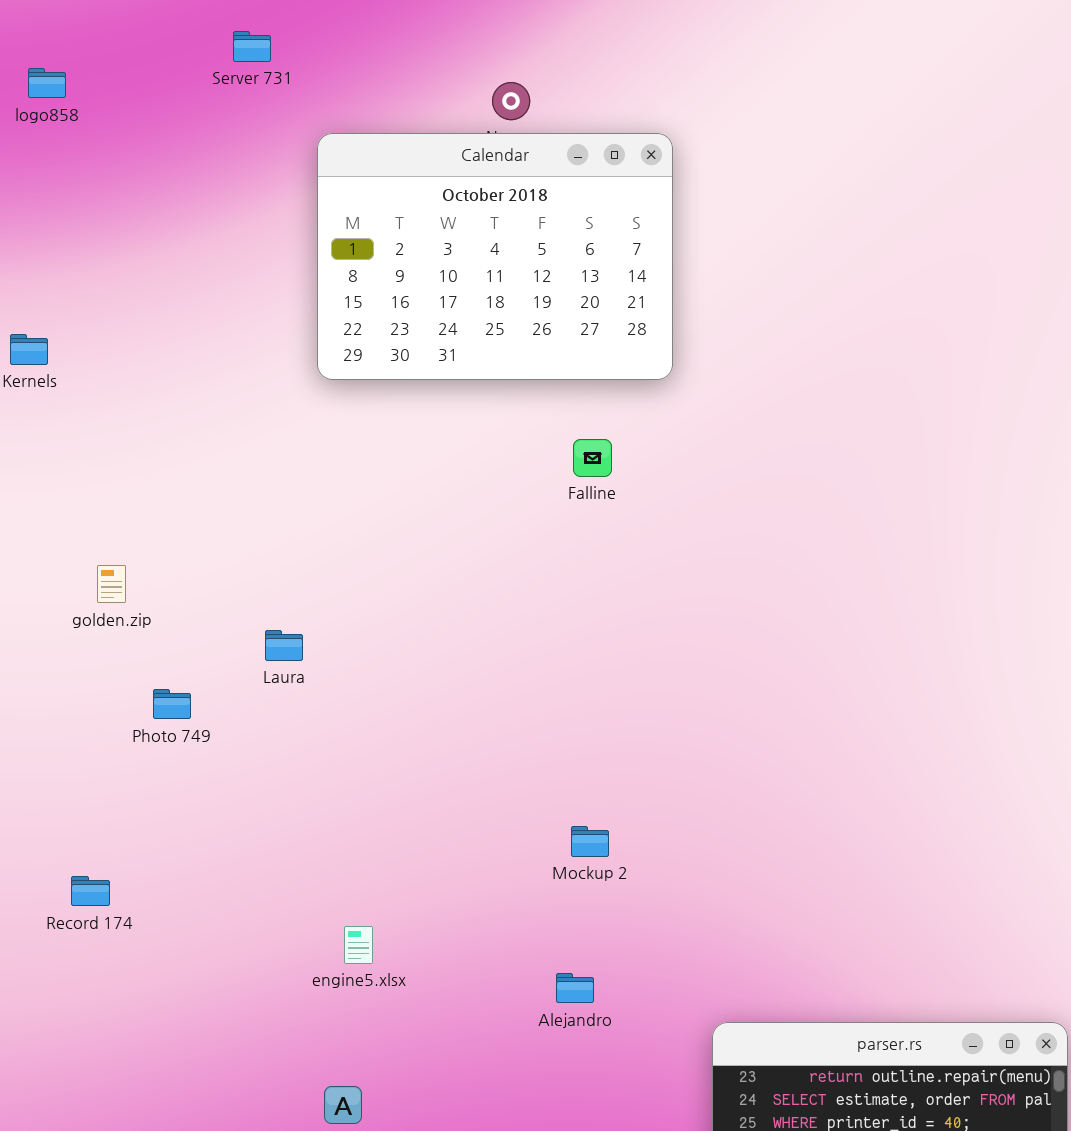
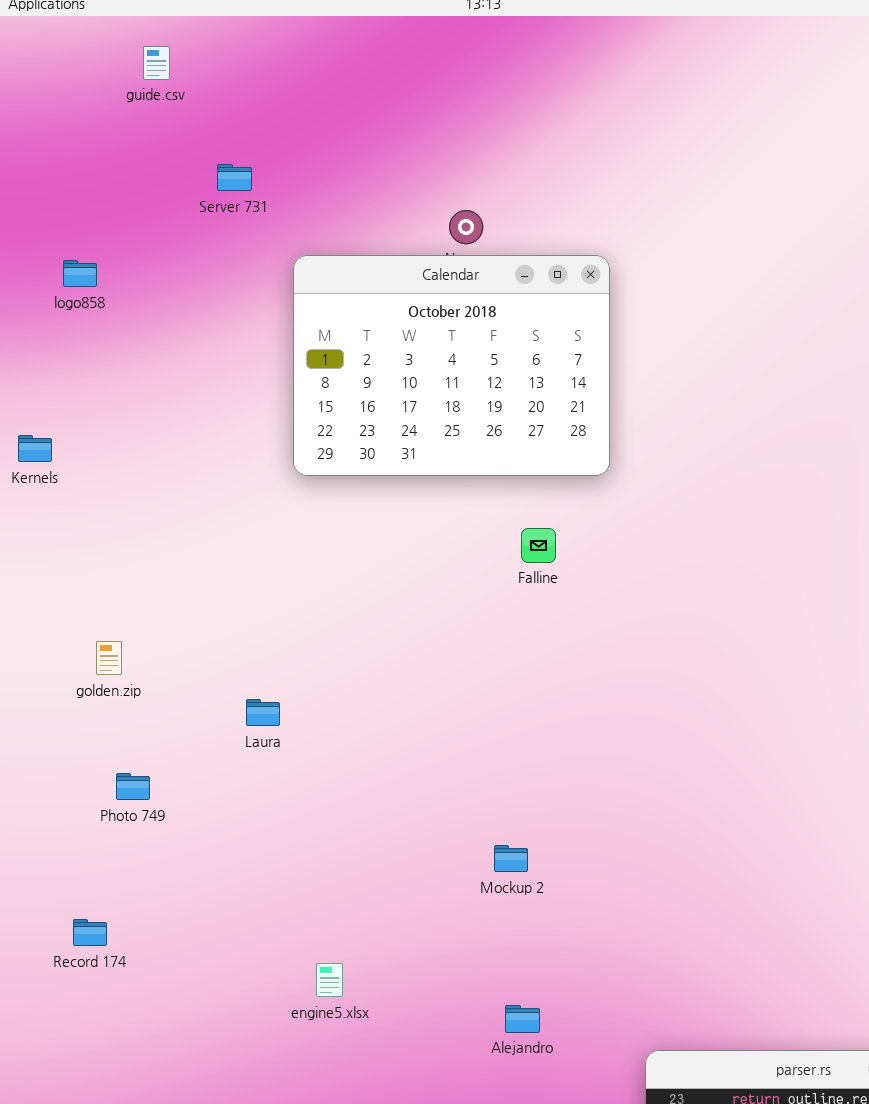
logo858: [28,68,66,98] -> [63,260,97,287], moved
Photo 749: [153,689,191,719] -> [116,773,150,800], moved
Mockup 2: [571,826,609,857] -> [494,845,528,872], moved

